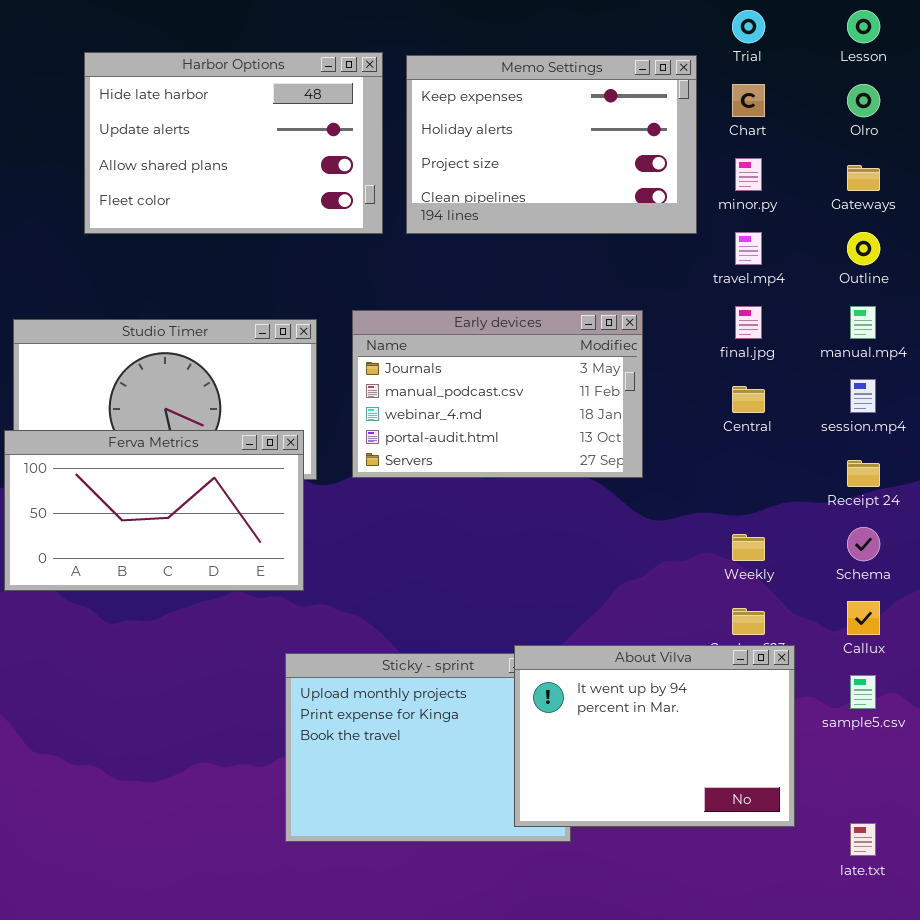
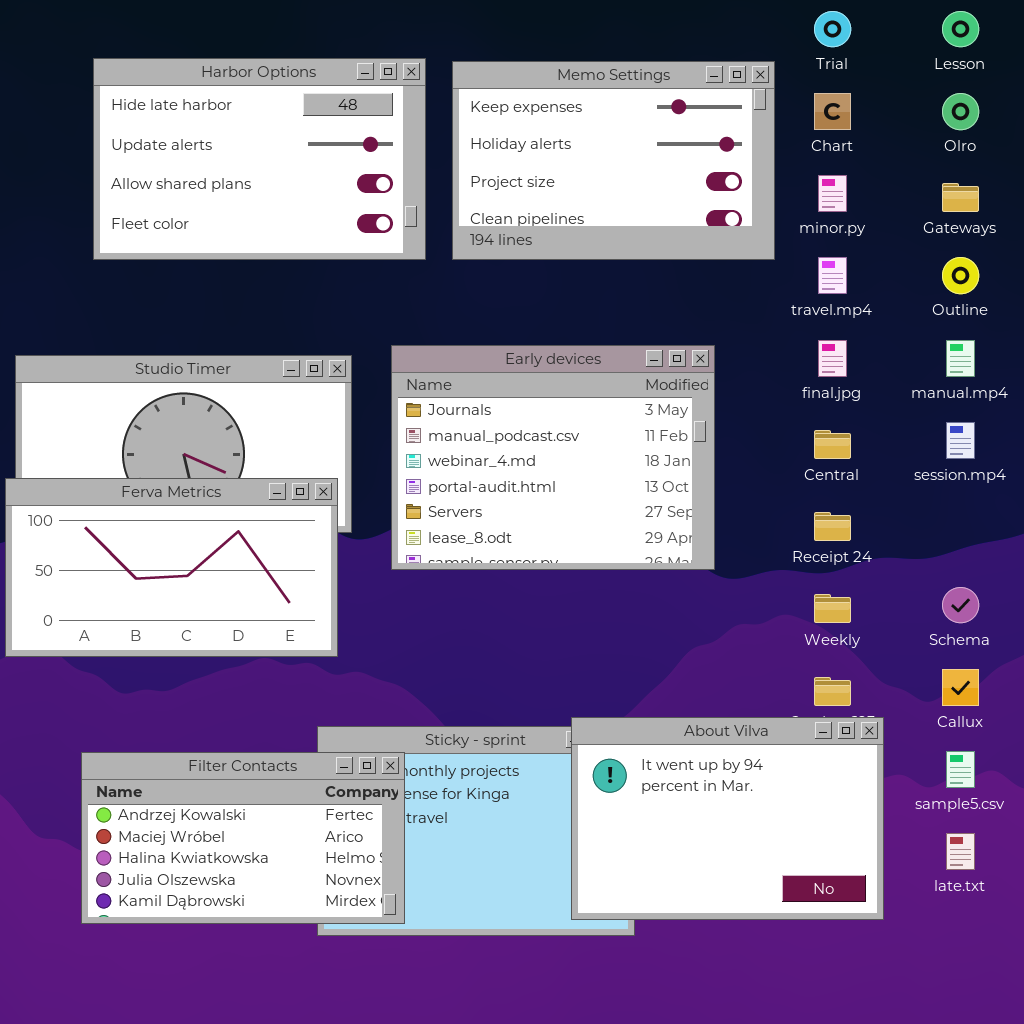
Early devices: [352,310,643,478] -> [391,345,715,570], resized
Receipt 24: [847,460,880,487] -> [814,512,851,541], moved
Filter Contacts: none -> [81,752,405,924], opened
late.txt: [850,823,876,856] -> [946,833,975,870], moved

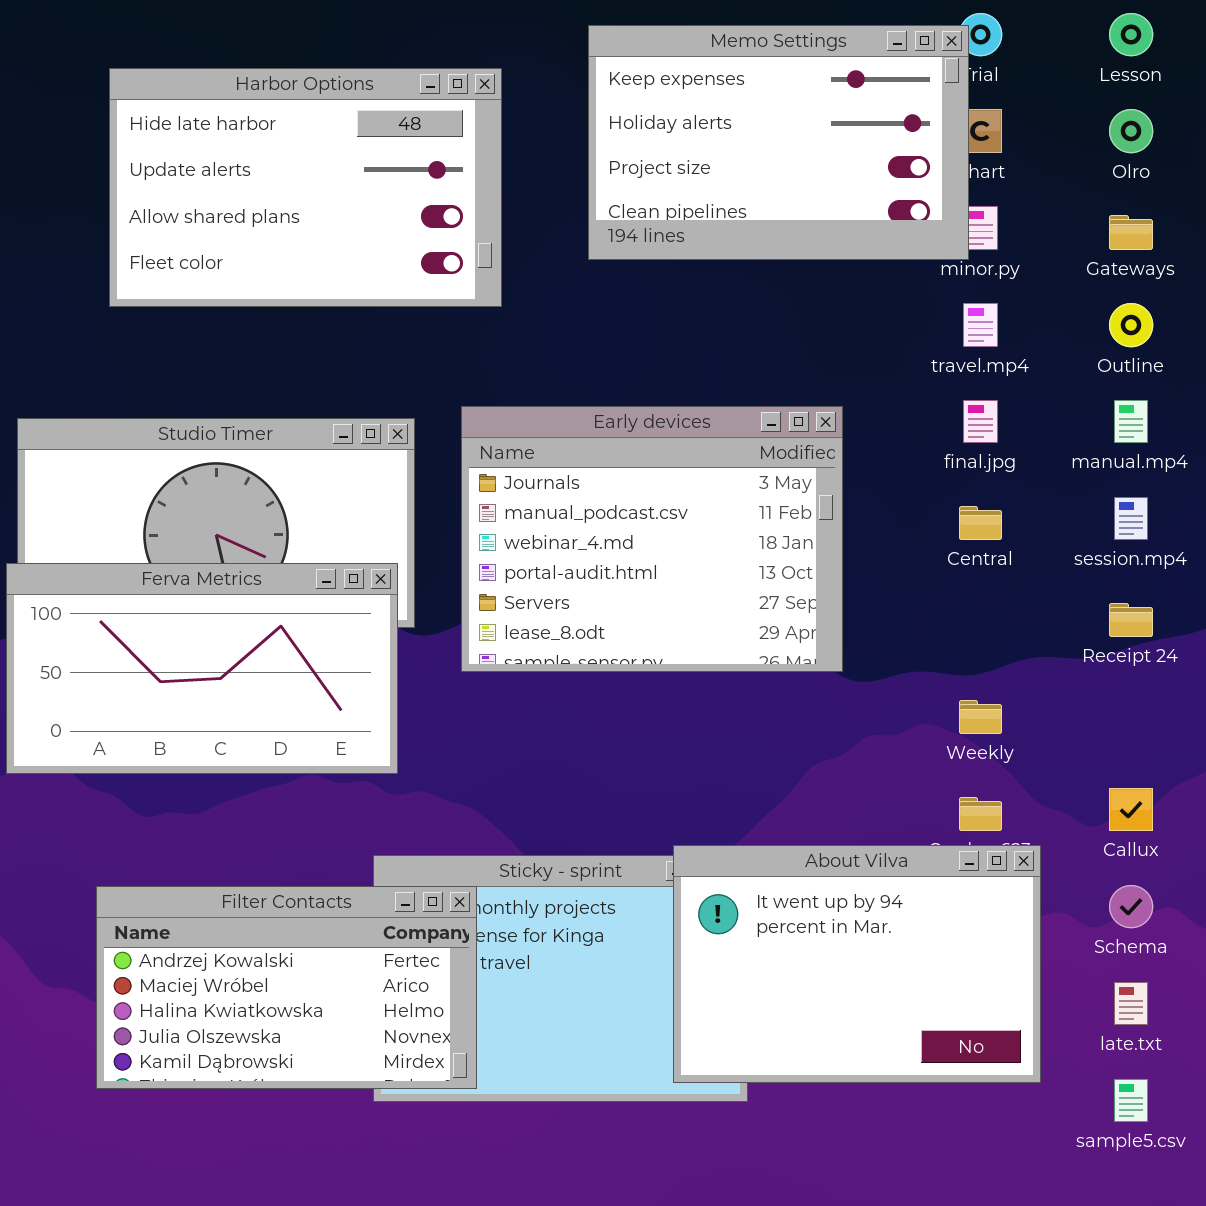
Memo Settings: [452,61,775,260] -> [588,25,969,260], moved
Receipt 24: [814,512,851,541] -> [1109,603,1153,637], moved
Schema: [942,587,979,623] -> [1109,885,1153,928], moved
sample5.csv: [946,751,975,788] -> [1114,1079,1148,1122], moved

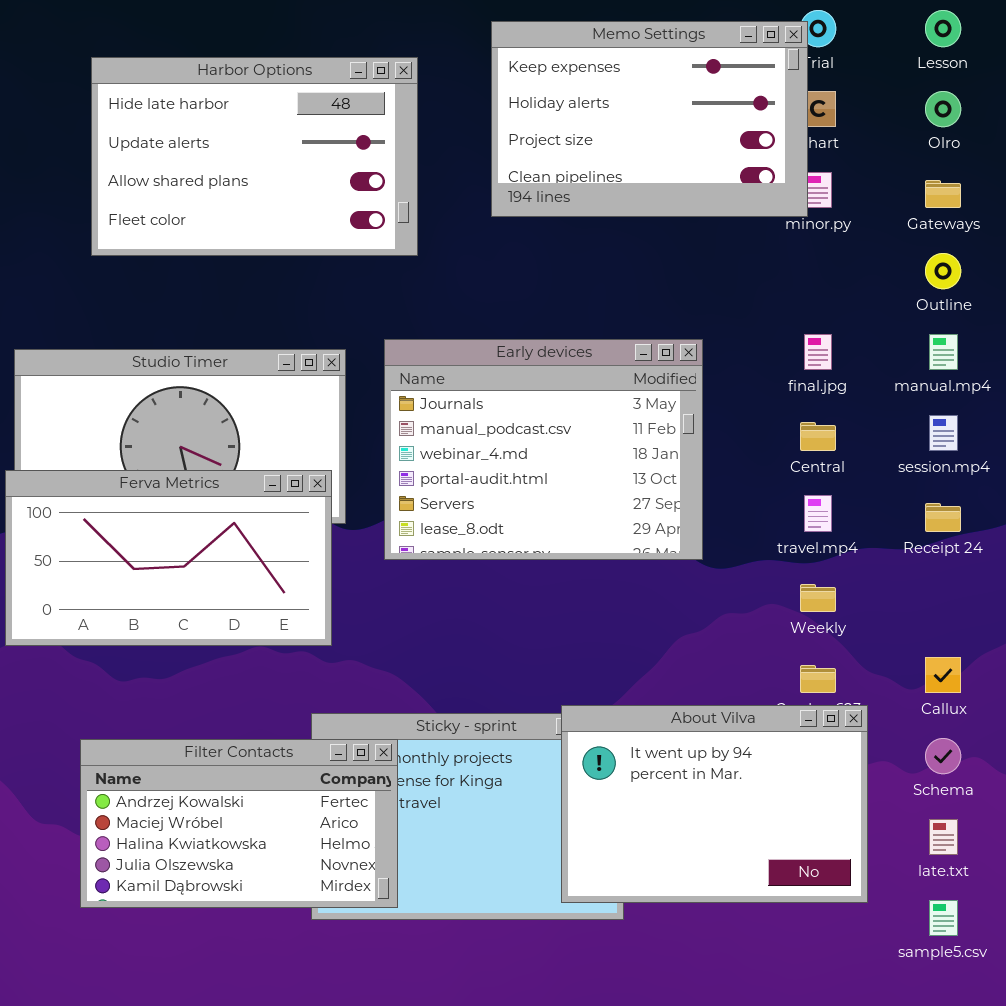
travel.mp4: [963,303,998,347] -> [804,495,832,532], moved

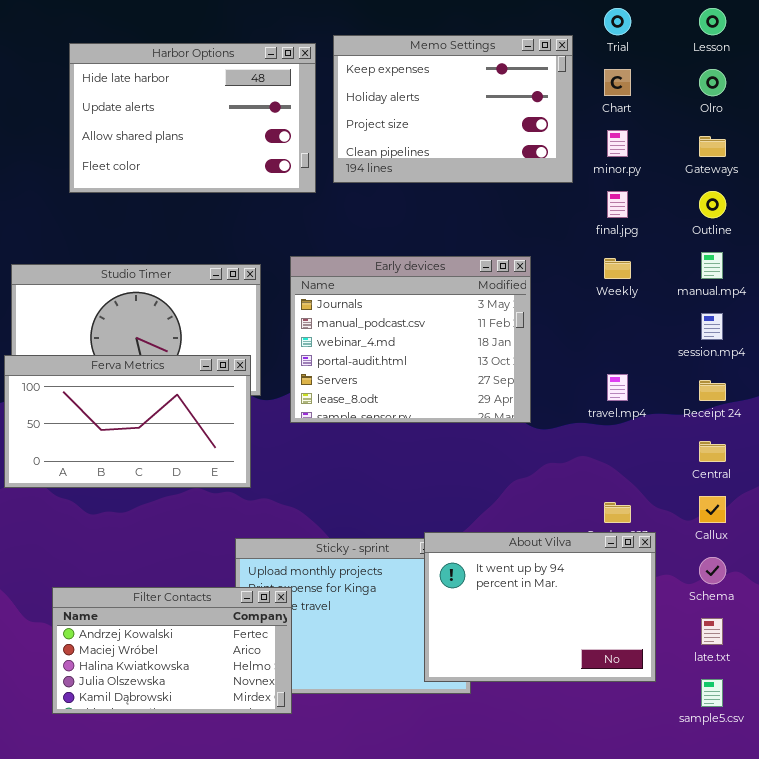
Memo Settings: [491,21,808,217] -> [333,35,573,183], moved
final.jpg: [804,334,832,370] -> [607,191,628,218], moved
Central: [800,422,836,451] -> [699,441,726,462], moved
Weekly: [800,584,836,612] -> [604,258,631,279], moved
Filter Contacts: [80,739,398,908] -> [52,587,292,714], moved

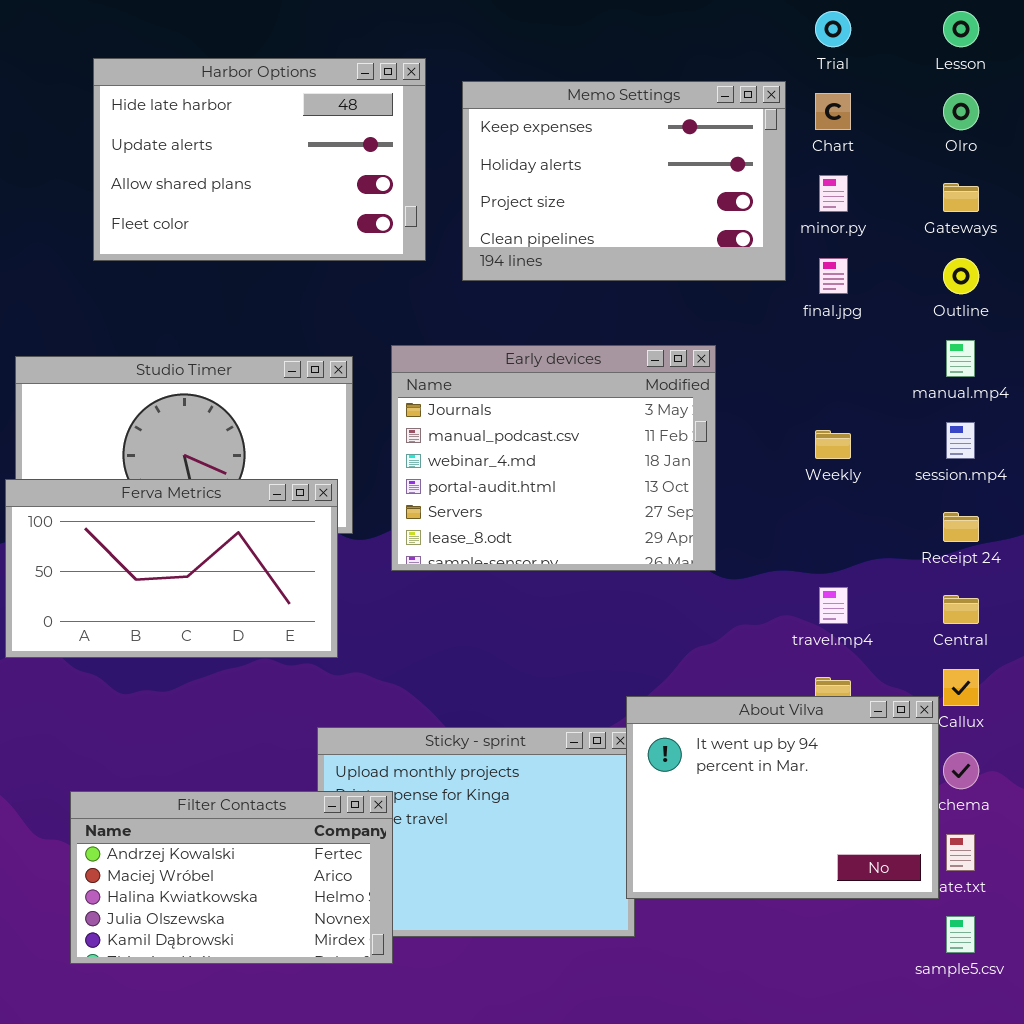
Memo Settings: [333,35,573,183] -> [462,81,786,281], moved
Weekly: [604,258,631,279] -> [815,430,851,459], moved
travel.mp4: [607,374,628,401] -> [819,587,848,624], moved
About Vilva: [424,532,656,682] -> [626,696,939,899], moved

